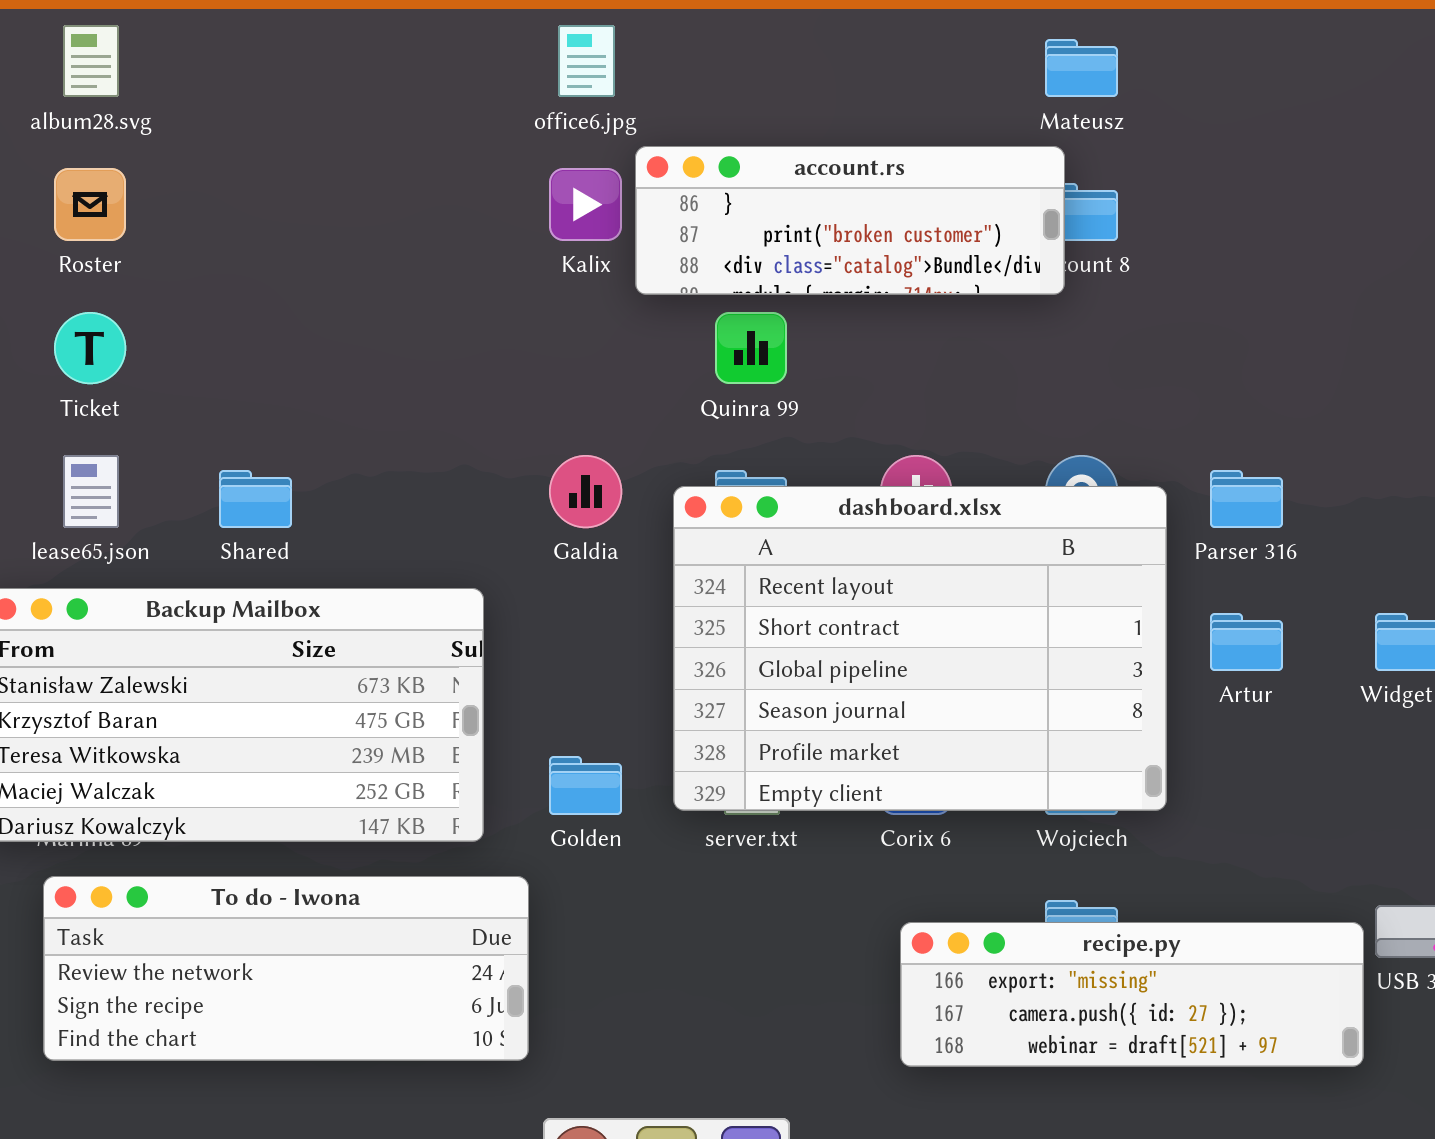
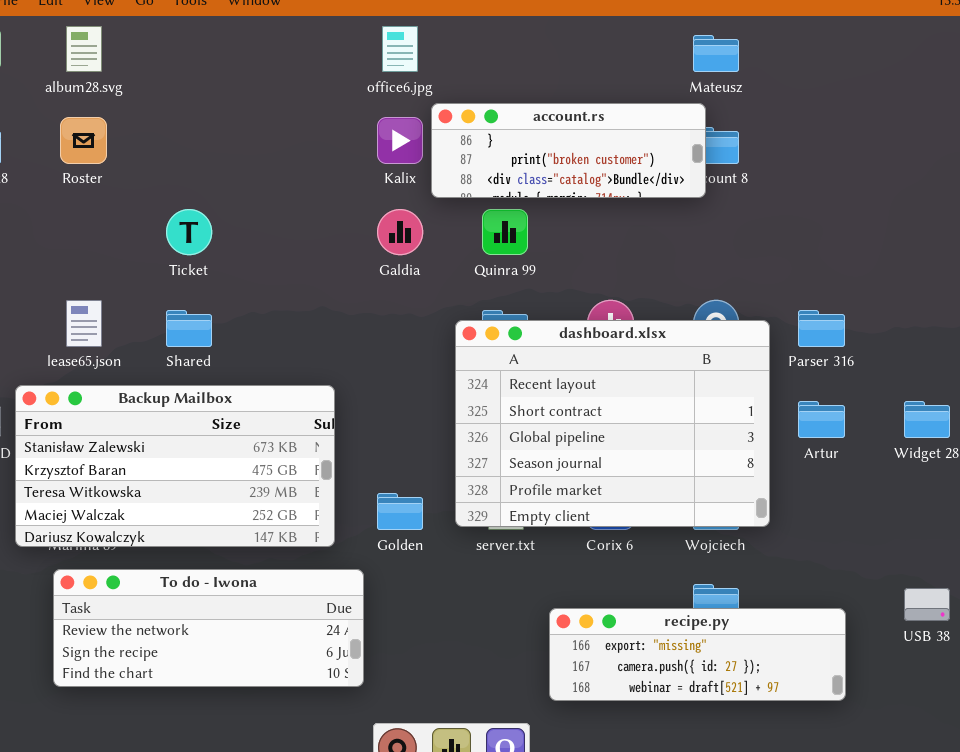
Ticket: [54,312,126,384] -> [166,209,212,255], moved
Galdia: [549,455,622,528] -> [377,209,423,255], moved
recipe.py: [900,922,1364,1067] -> [549,608,846,701], moved

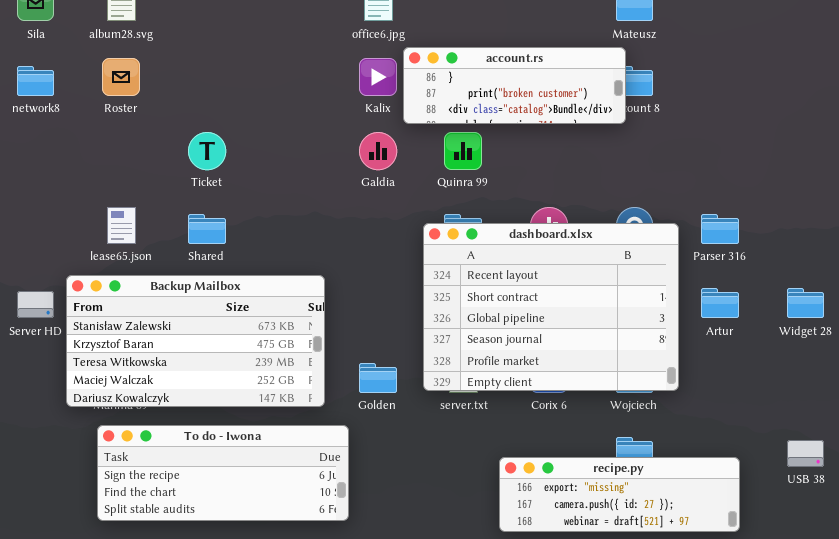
To do - Iwona: [53,569,364,687] -> [97,425,349,521], scrolled down 1 row

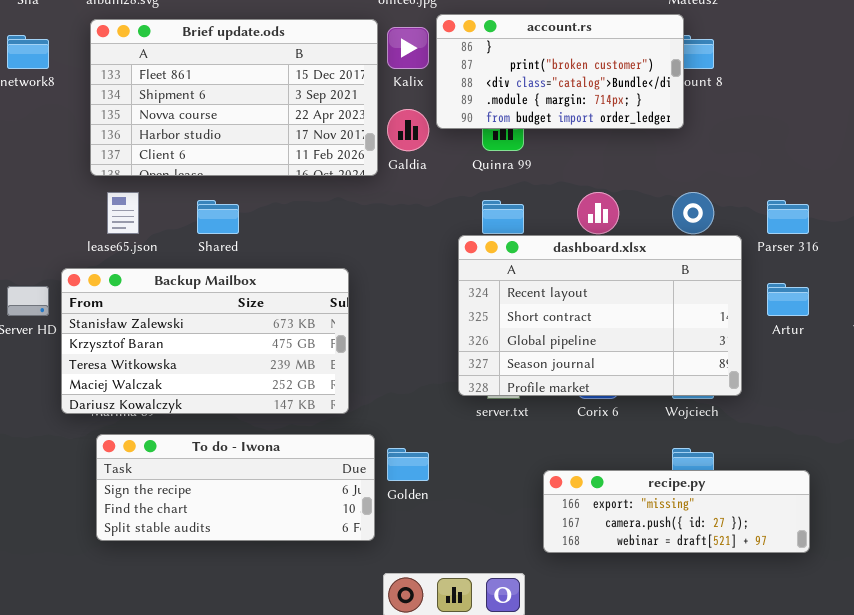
account.rs: [403,47,626,124] -> [436,14,684,129], resized
Brief update.ods: none -> [90,19,378,176], opened
dashboard.xlsx: [423,223,679,391] -> [458,235,742,396], resized
Golden: [359,363,397,393] -> [387,448,429,481], moved

